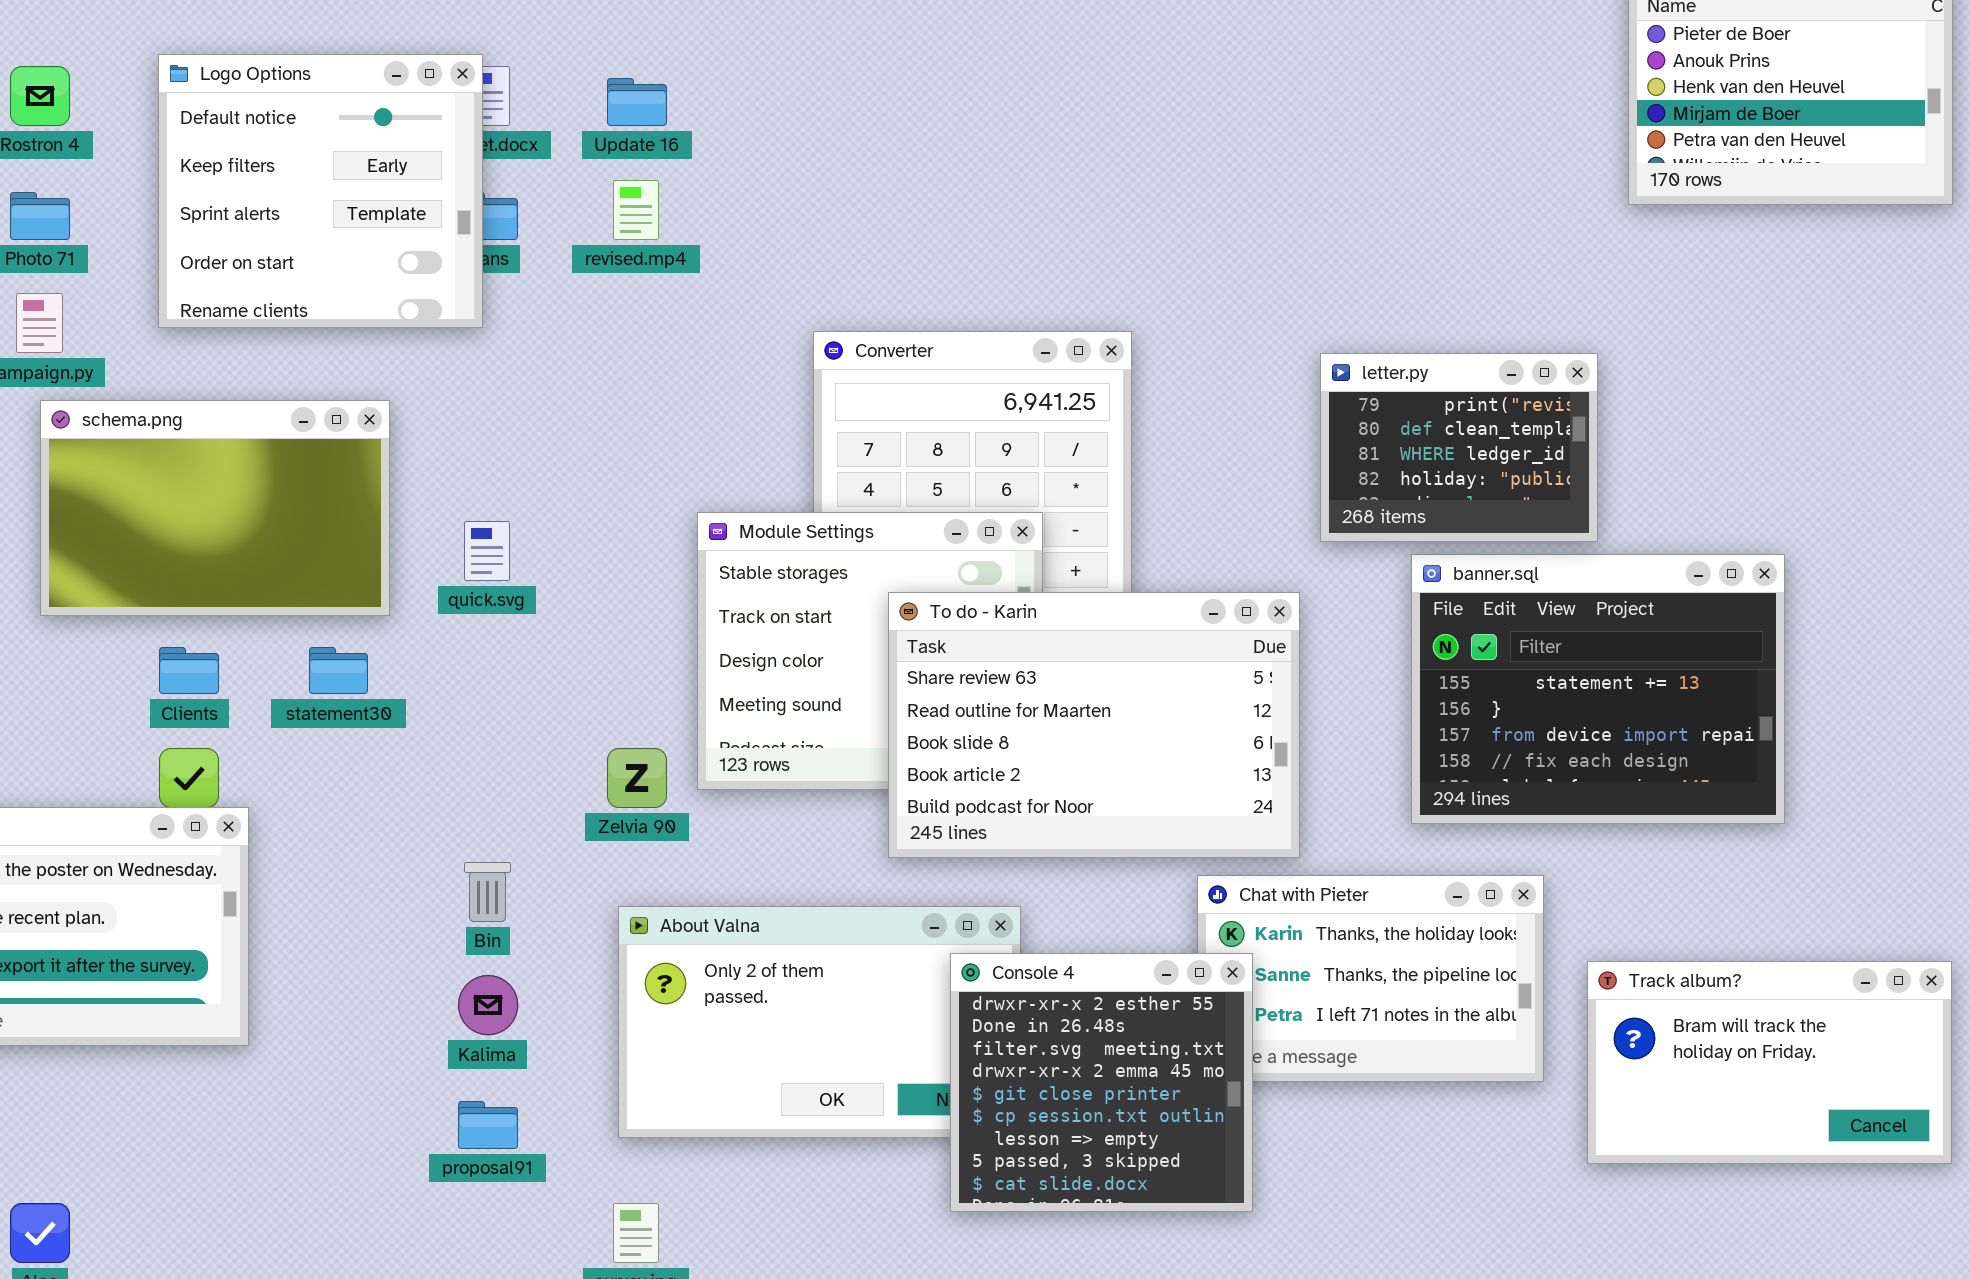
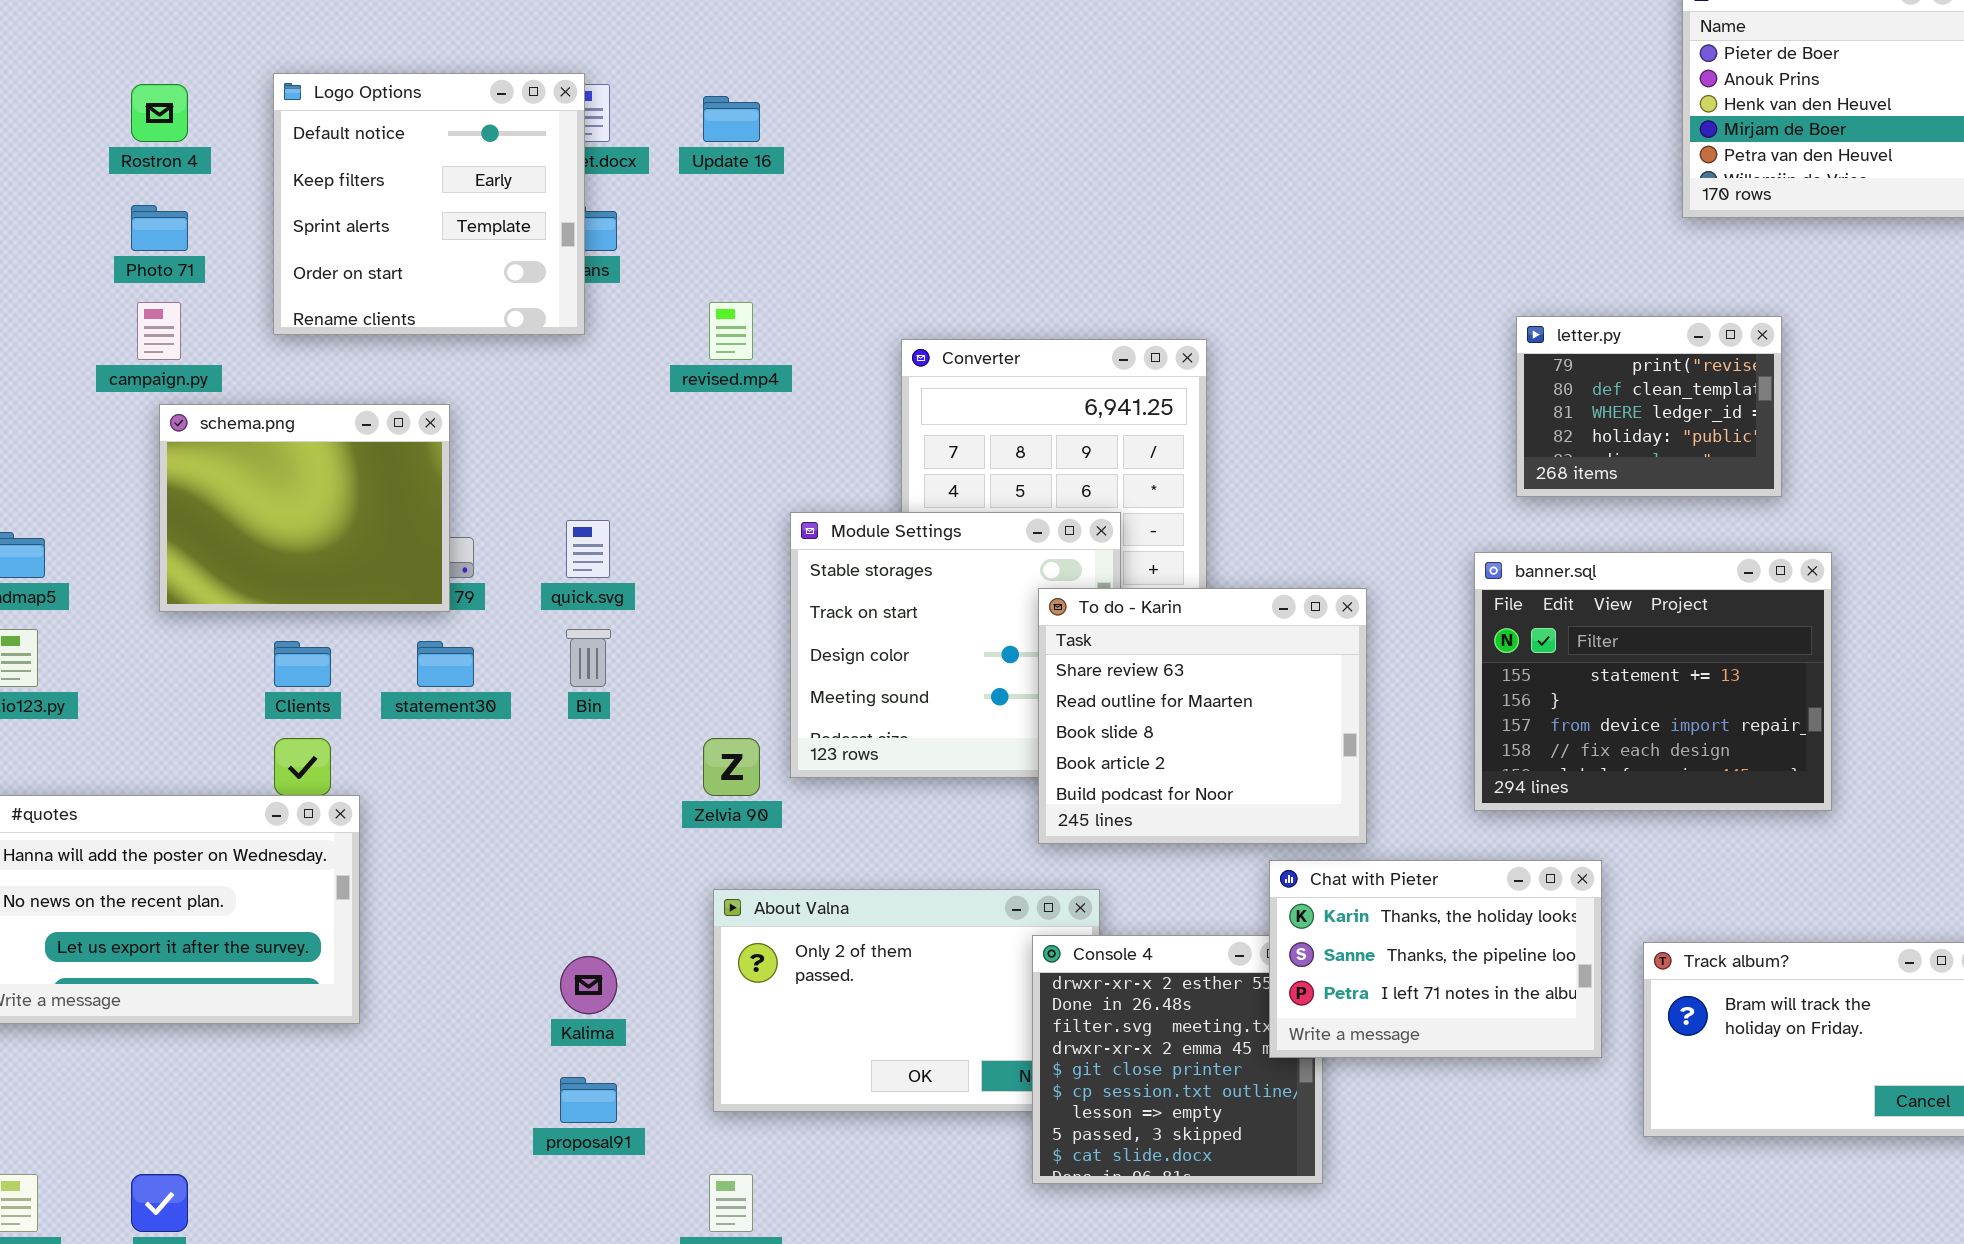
revised.mp4: [613,180,659,240] -> [709,302,753,360], moved
letter.py: [1320,353,1598,542] -> [1516,316,1782,497], moved
schema.png: [40,400,390,616] -> [159,404,450,612], resized
To do - Karin: [888,592,1300,858] -> [1038,588,1367,844], resized
Bin: [464,862,511,922] -> [566,629,611,687], moved
Chat with Pieter: [1197,875,1544,1082] -> [1269,860,1602,1058], raised

